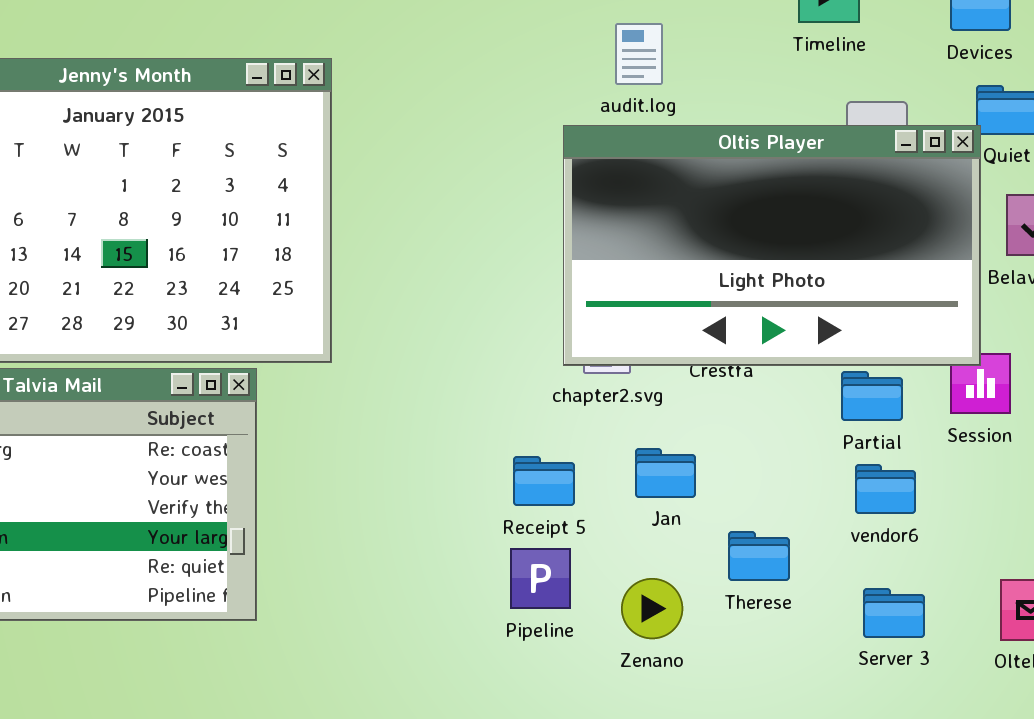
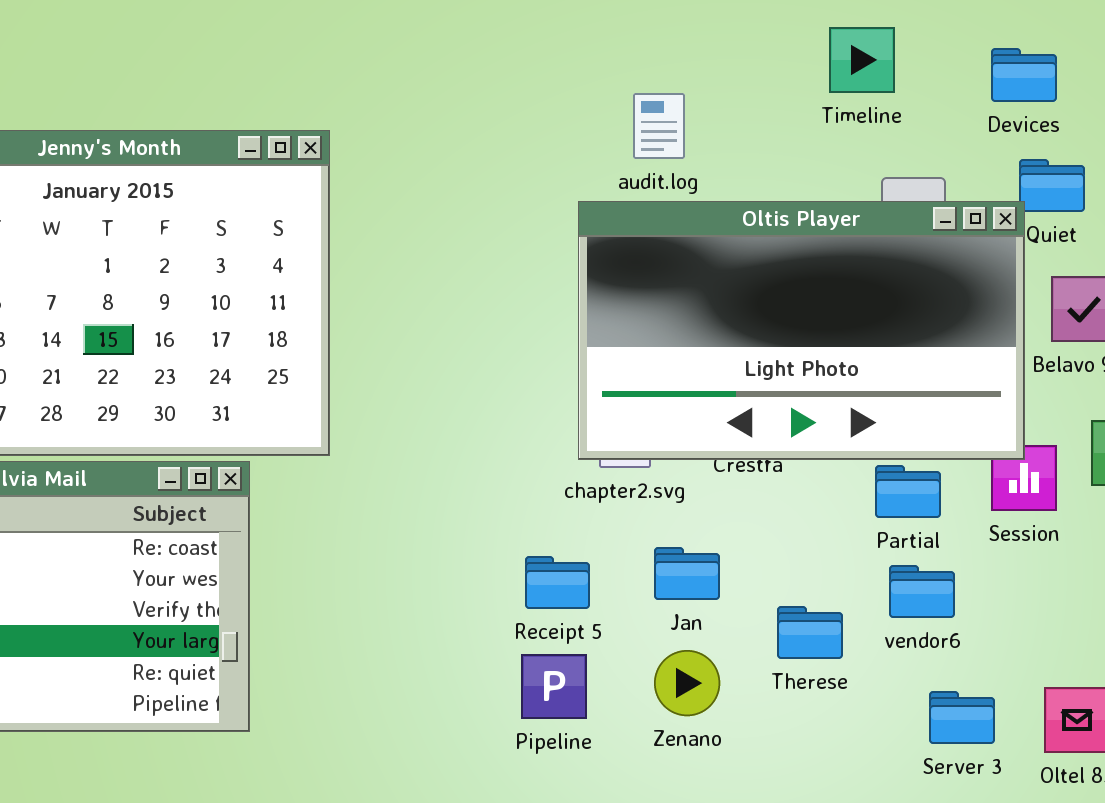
Therese: [728,531,790,581] -> [777,606,843,659], moved
Zenano: [621,578,683,639] -> [654,650,720,716], moved
Server 3: [863,588,925,638] -> [929,691,995,744], moved

